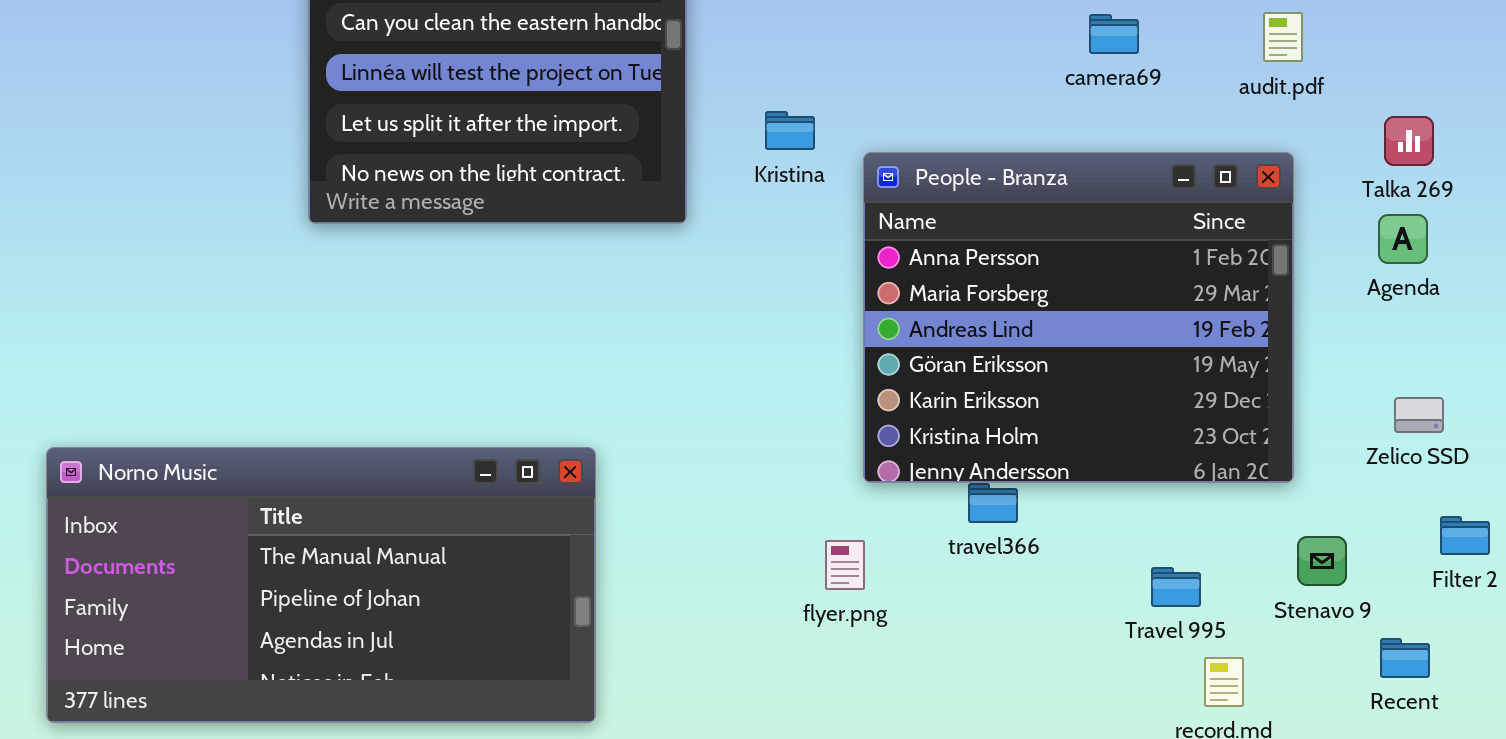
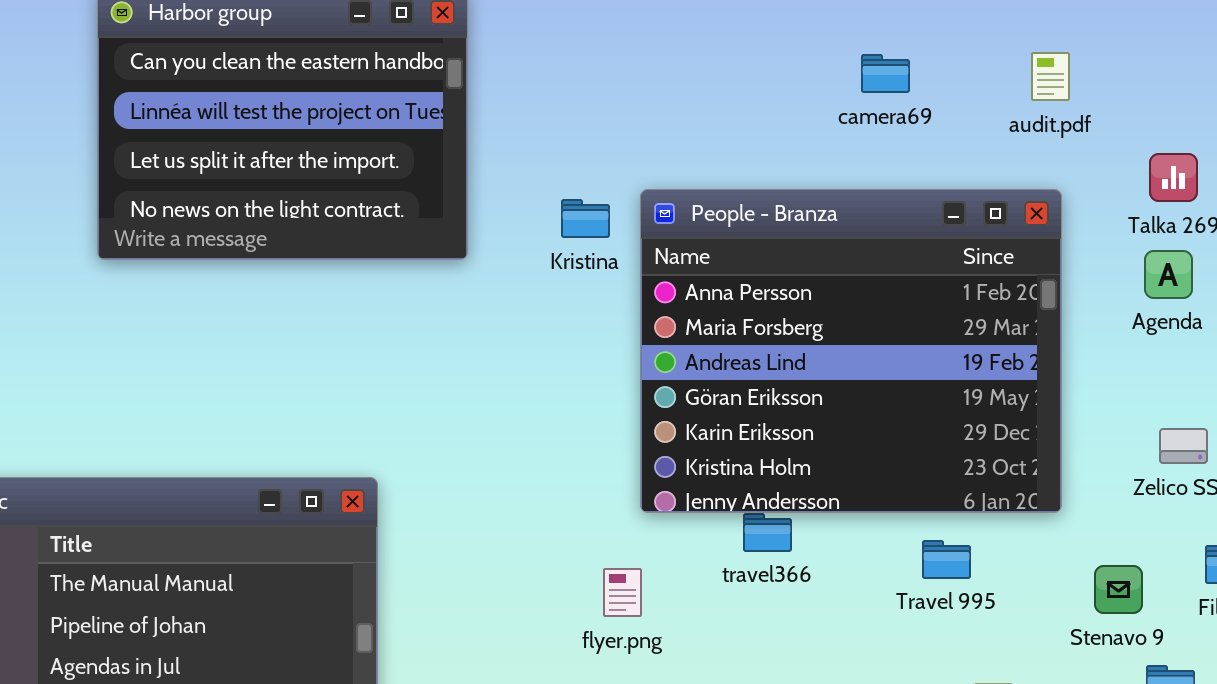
Kristina: [765,111,815,150] -> [561,199,610,238], moved
Stenavo 9: [1297,536,1347,586] -> [1094,565,1143,614], moved
Travel 995: [1151,567,1201,607] -> [922,540,971,579], moved

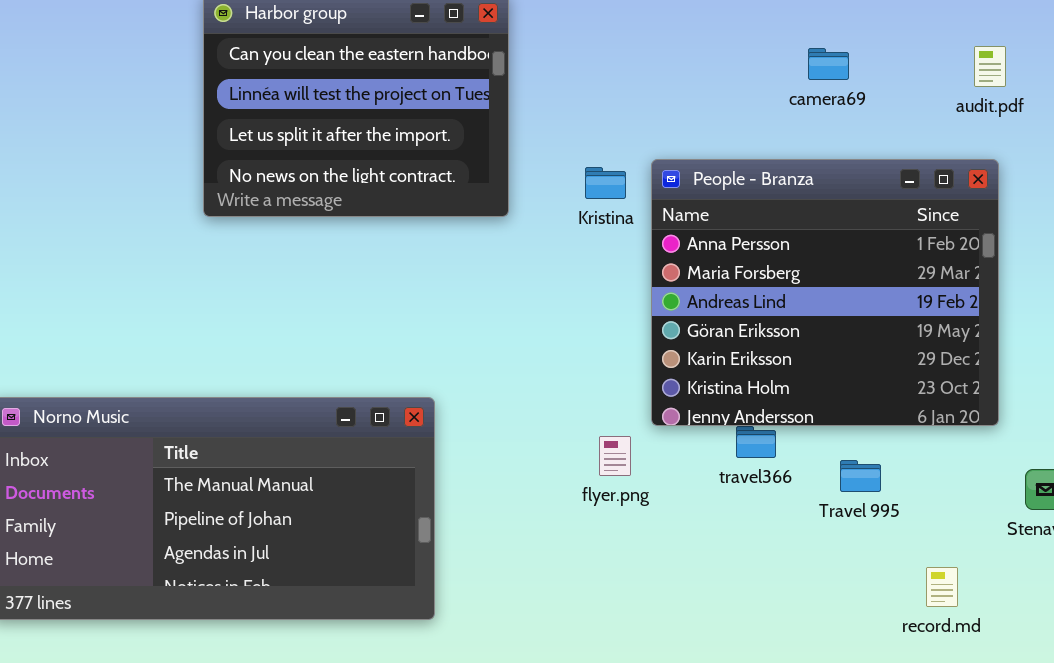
camera69: [861,54,910,93] -> [808,48,849,80], moved
Travel 995: [922,540,971,579] -> [840,460,881,492], moved
flyer.png: [603,568,642,617] -> [599,436,631,476], moved

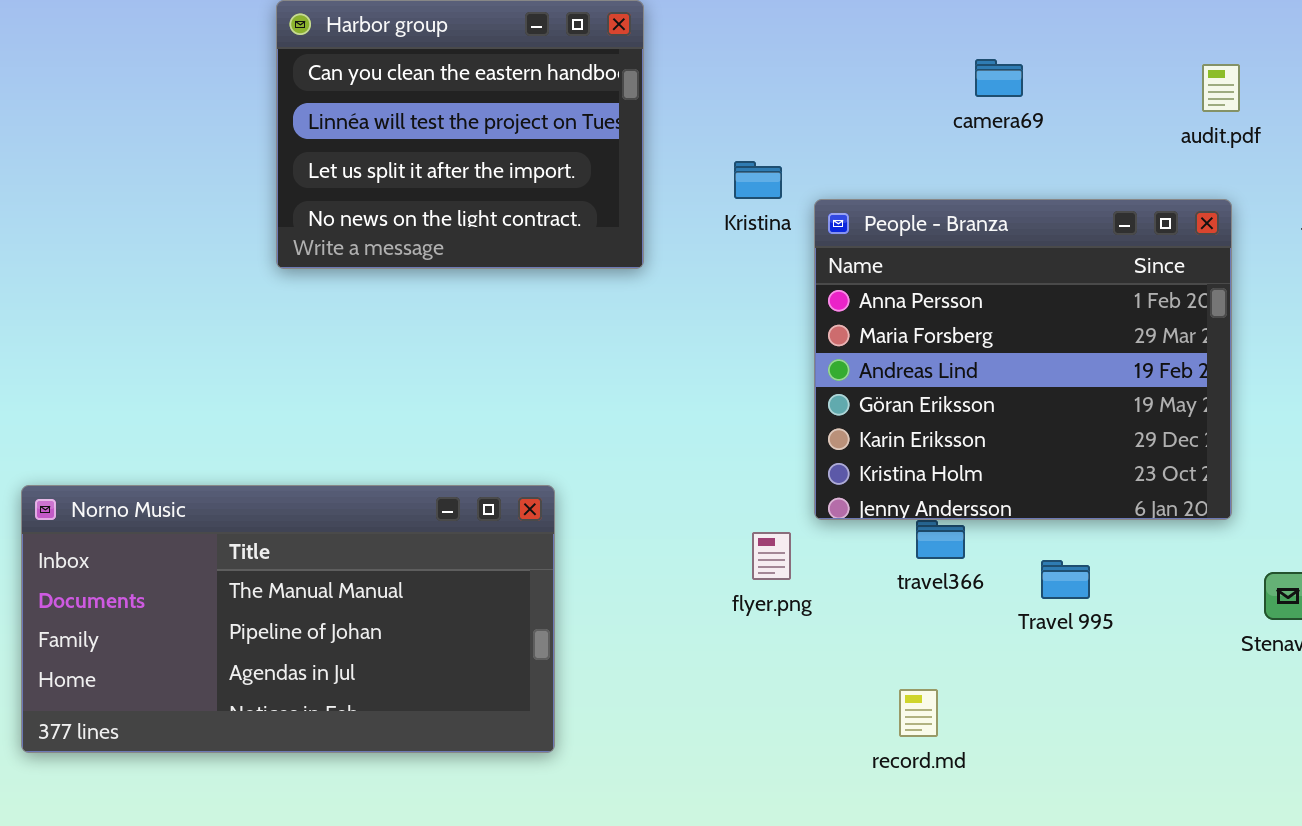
camera69: [808,48,849,80] -> [975,59,1023,97], moved
Kristina: [585,167,626,199] -> [734,161,782,199], moved
record.md: [926,567,958,607] -> [899,689,938,737], moved

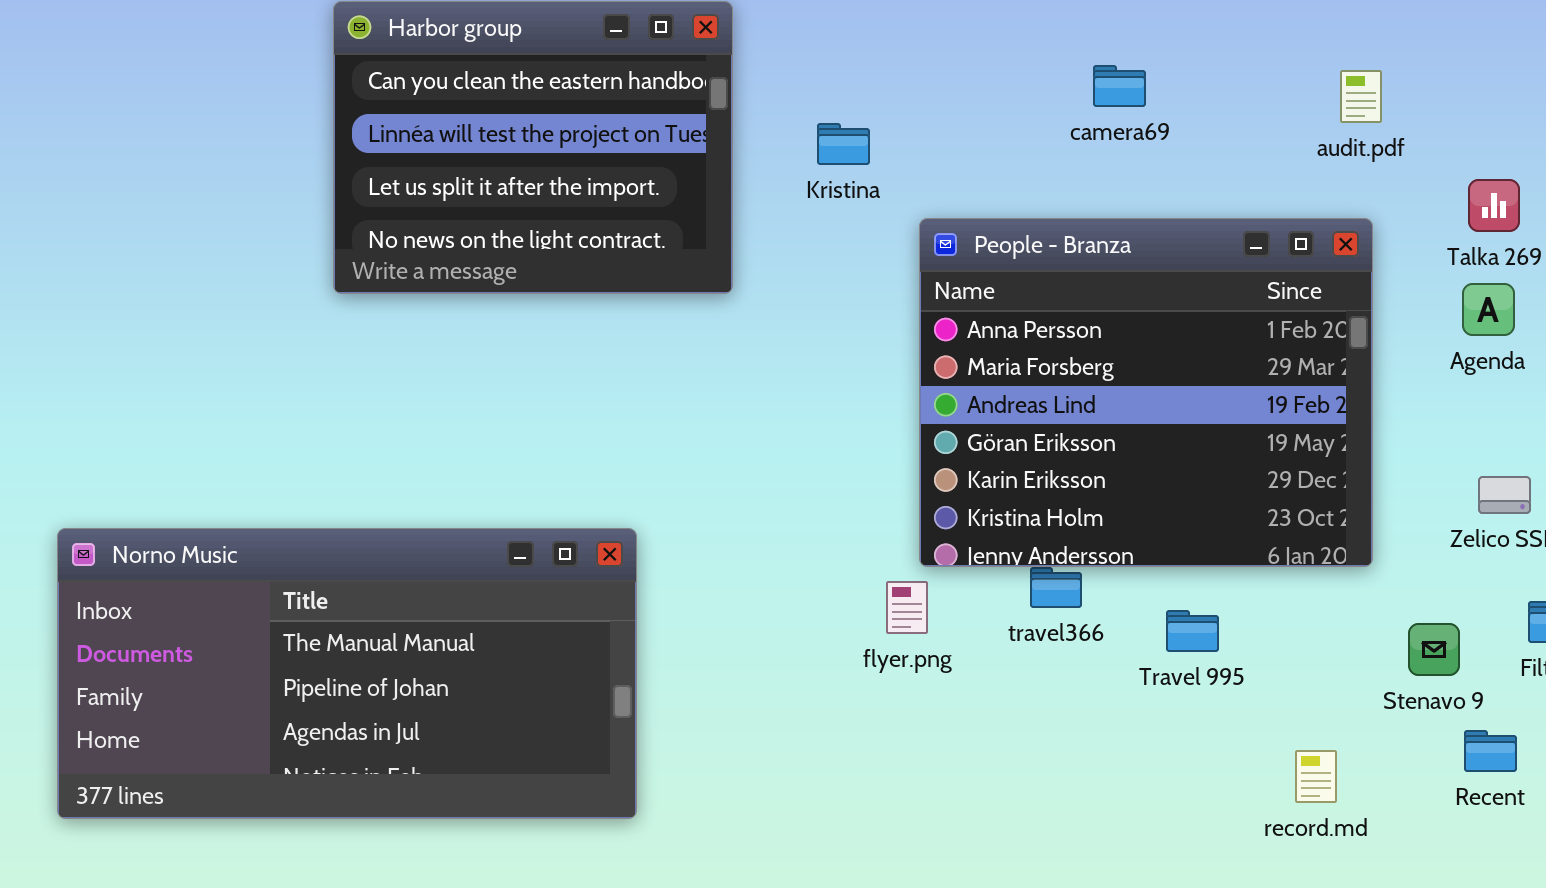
Kristina: [734,161,782,199] -> [817,123,870,165], moved
flyer.png: [752,532,791,580] -> [886,581,928,634], moved
record.md: [899,689,938,737] -> [1295,750,1337,803], moved

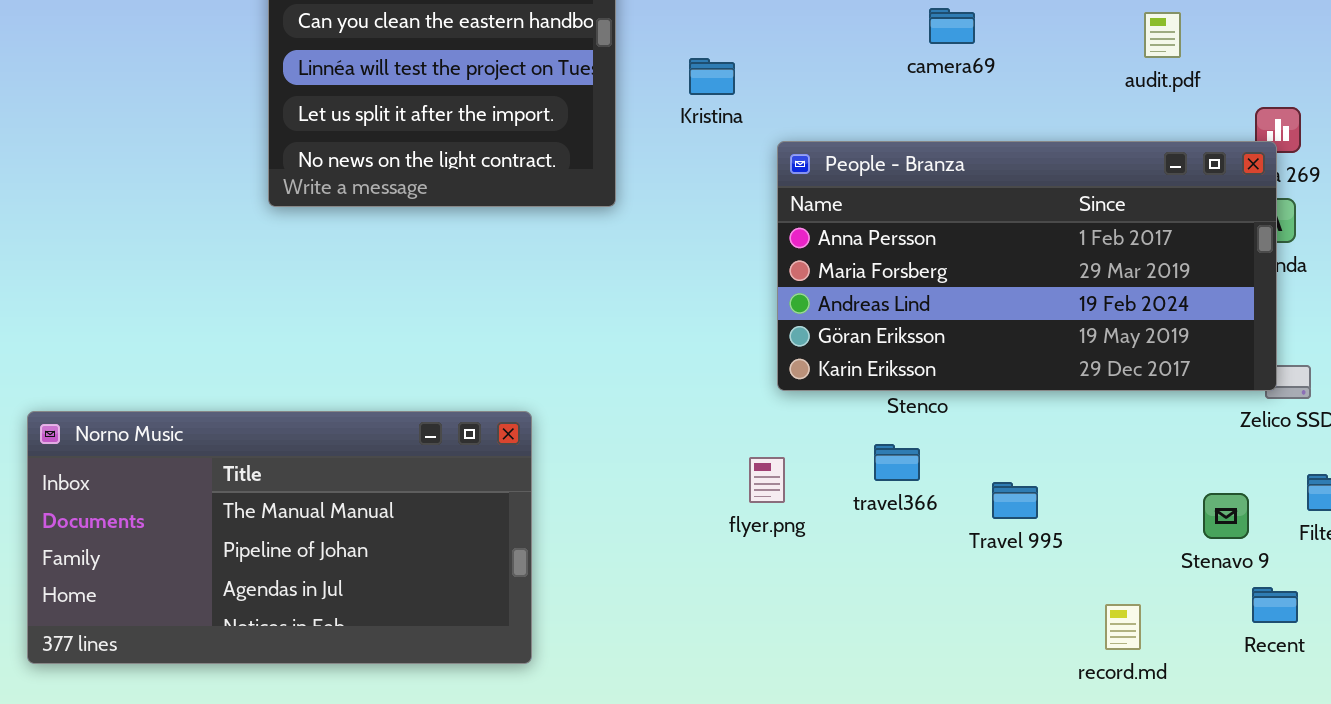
People - Branza: [919,218,1373,567] -> [777,141,1277,391], resized

